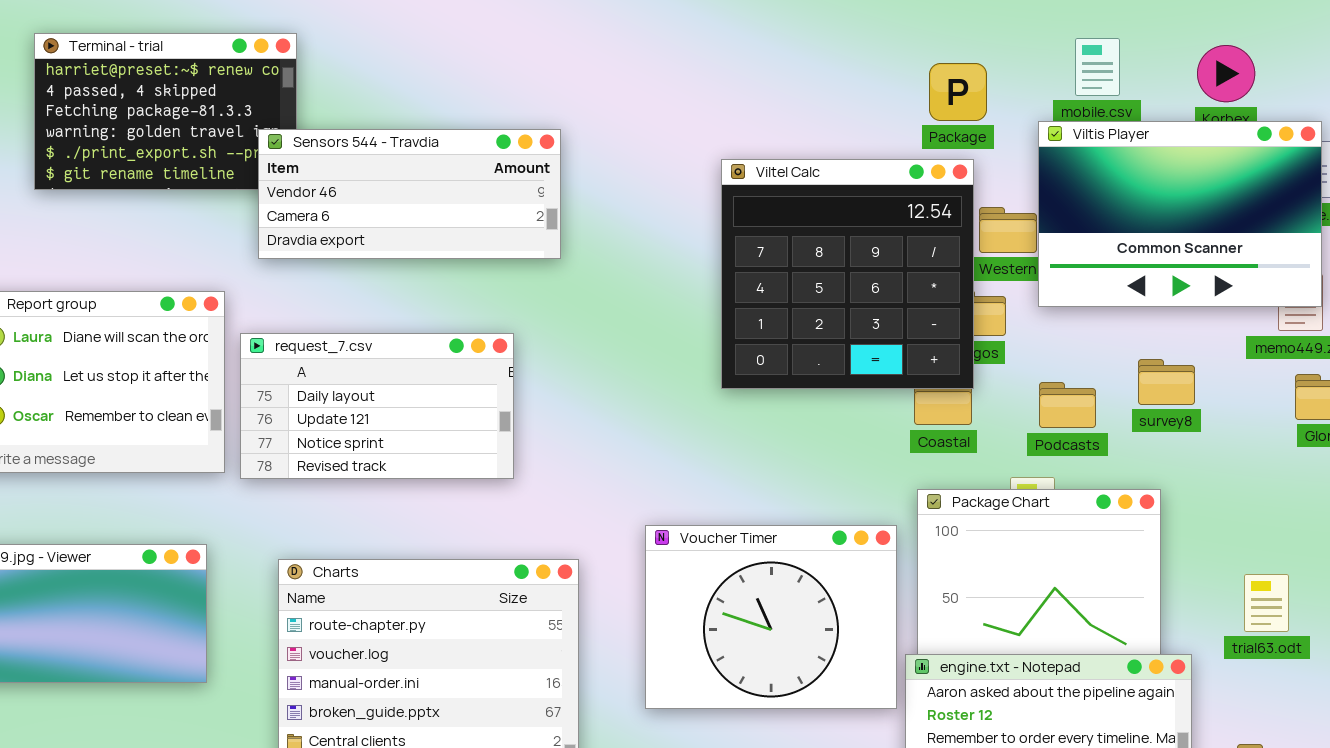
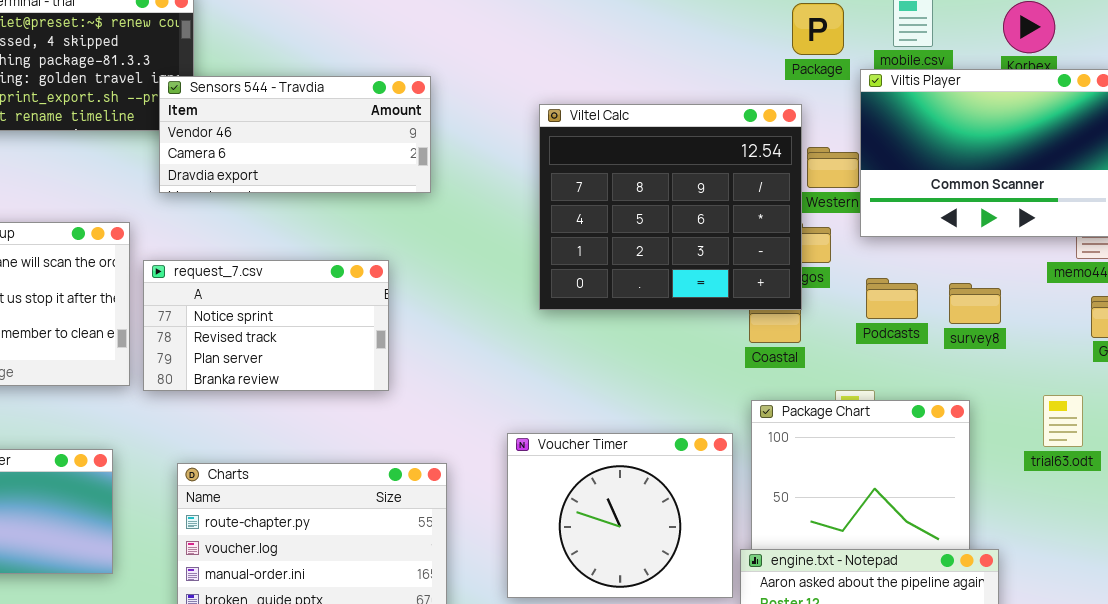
Package: [929,63,987,121] -> [792,3,844,55], moved
Viltel Calc: [721,159,974,389] -> [539,104,802,310], resized
request_7.csv: [240,333,514,479] -> [143,260,389,391], scrolled down 2 rows
Podcasts: [1039,382,1096,428] -> [866,278,918,319], moved
trial63.odt: [1244,574,1289,632] -> [1043,395,1083,447], moved

